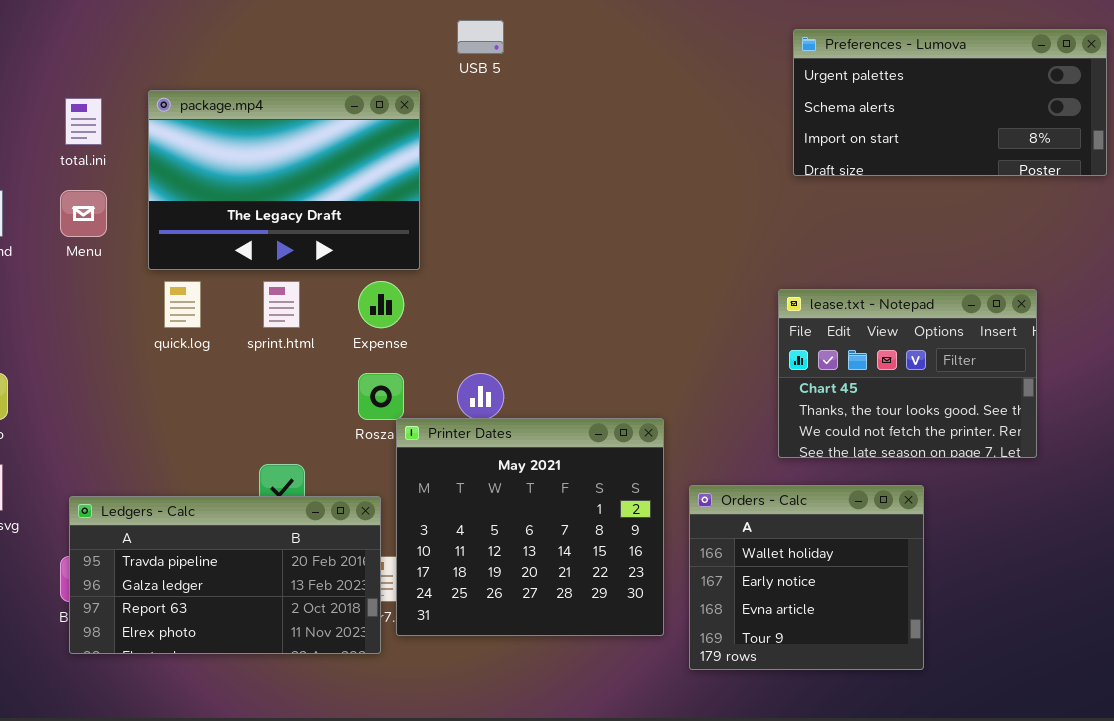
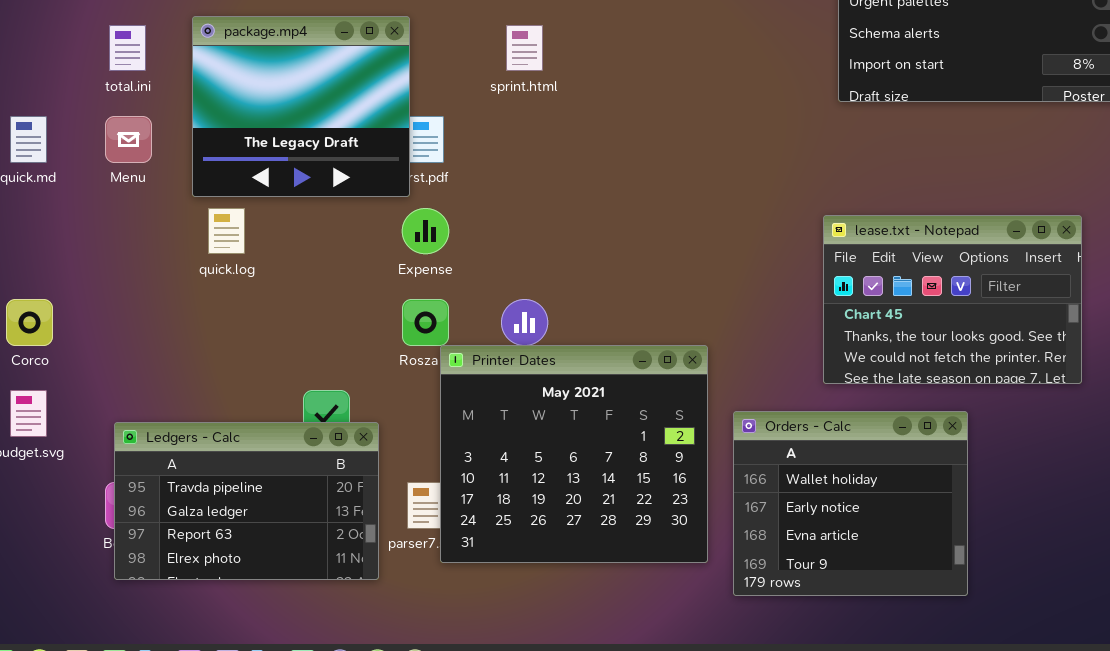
package.mp4: [148,90,420,270] -> [192,16,410,197], resized
sprint.html: [263,281,300,328] -> [506,25,543,71], moved
Ledgers - Calc: [69,496,381,654] -> [114,422,379,580], resized

